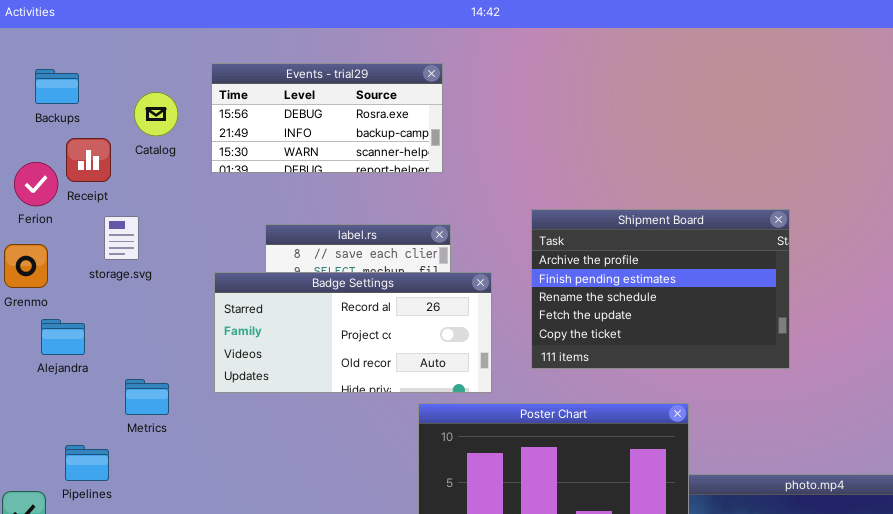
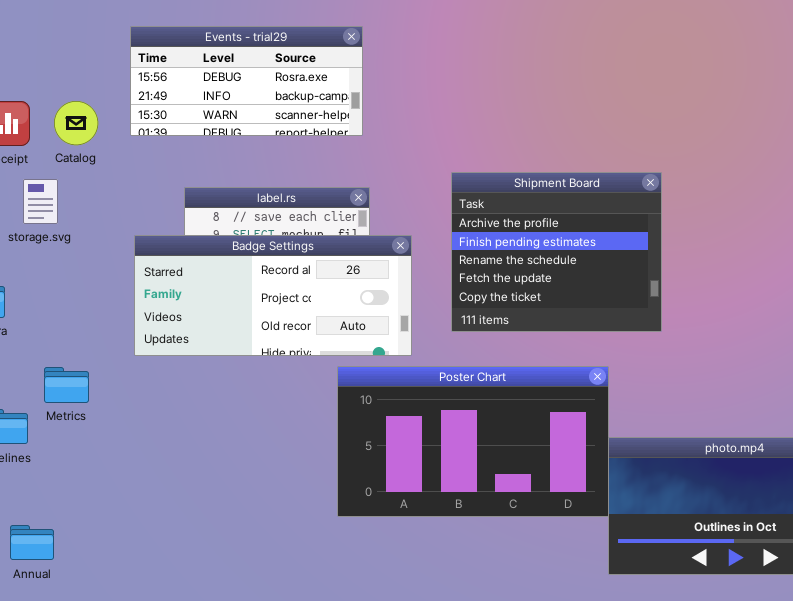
Catalog: [134,92,178,136] -> [54,101,98,145], moved
Shipment Board: [531,209,790,369] -> [451,172,662,332], resized
Metrics: [125,379,169,415] -> [44,367,89,403], moved

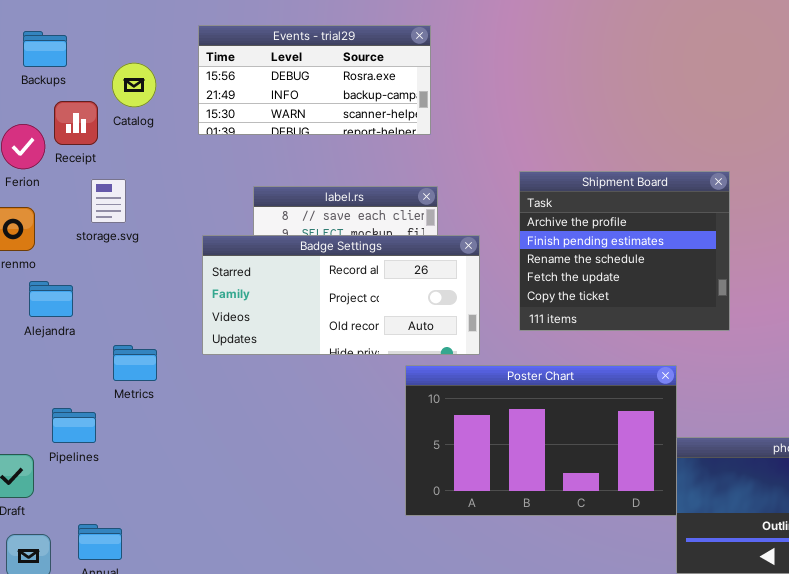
Catalog: [54,101,98,145] -> [112,63,156,107], moved
Metrics: [44,367,89,403] -> [113,345,157,381], moved

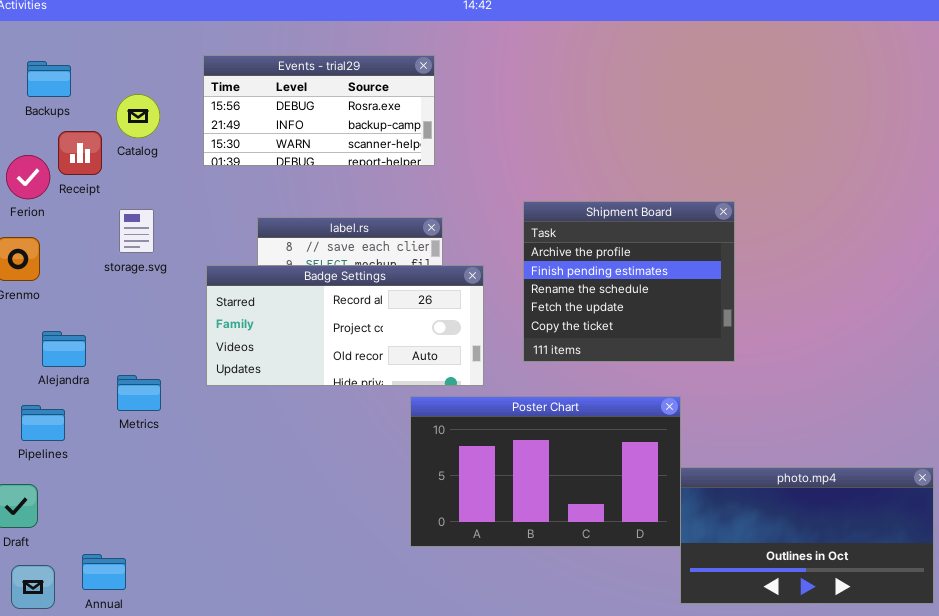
storage.svg: [91,179,126,223] -> [119,209,154,253], moved
Alejandra: [29,281,73,317] -> [42,331,86,367], moved
Pipelines: [52,408,96,443] -> [21,405,65,441], moved

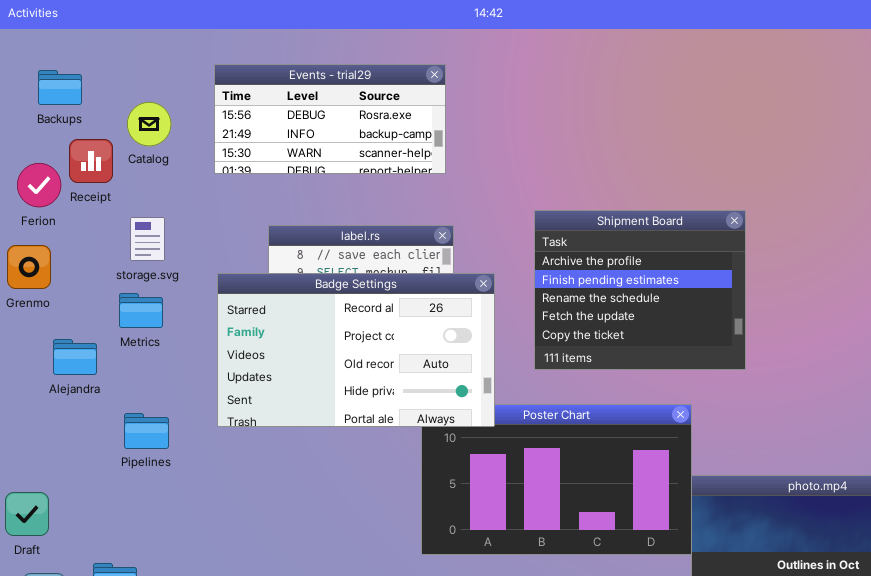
Badge Settings: [206,265,484,386] -> [217,273,495,427], resized
Metrics: [117,375,161,411] -> [119,293,163,328], moved
Pipelines: [21,405,65,441] -> [124,413,169,449], moved

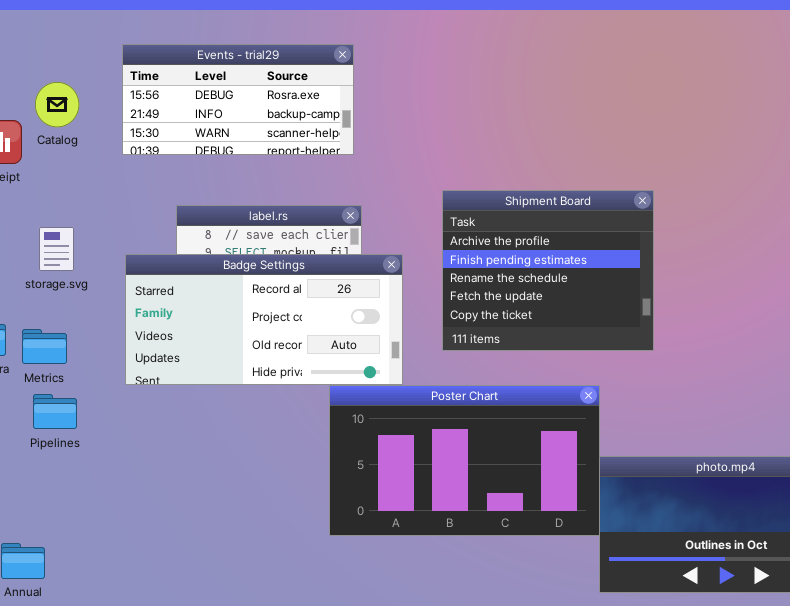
storage.svg: [130,217,165,261] -> [39,227,74,271], moved
Badge Settings: [217,273,495,427] -> [125,254,403,385], resized
Metrics: [119,293,163,328] -> [22,329,67,364], moved

